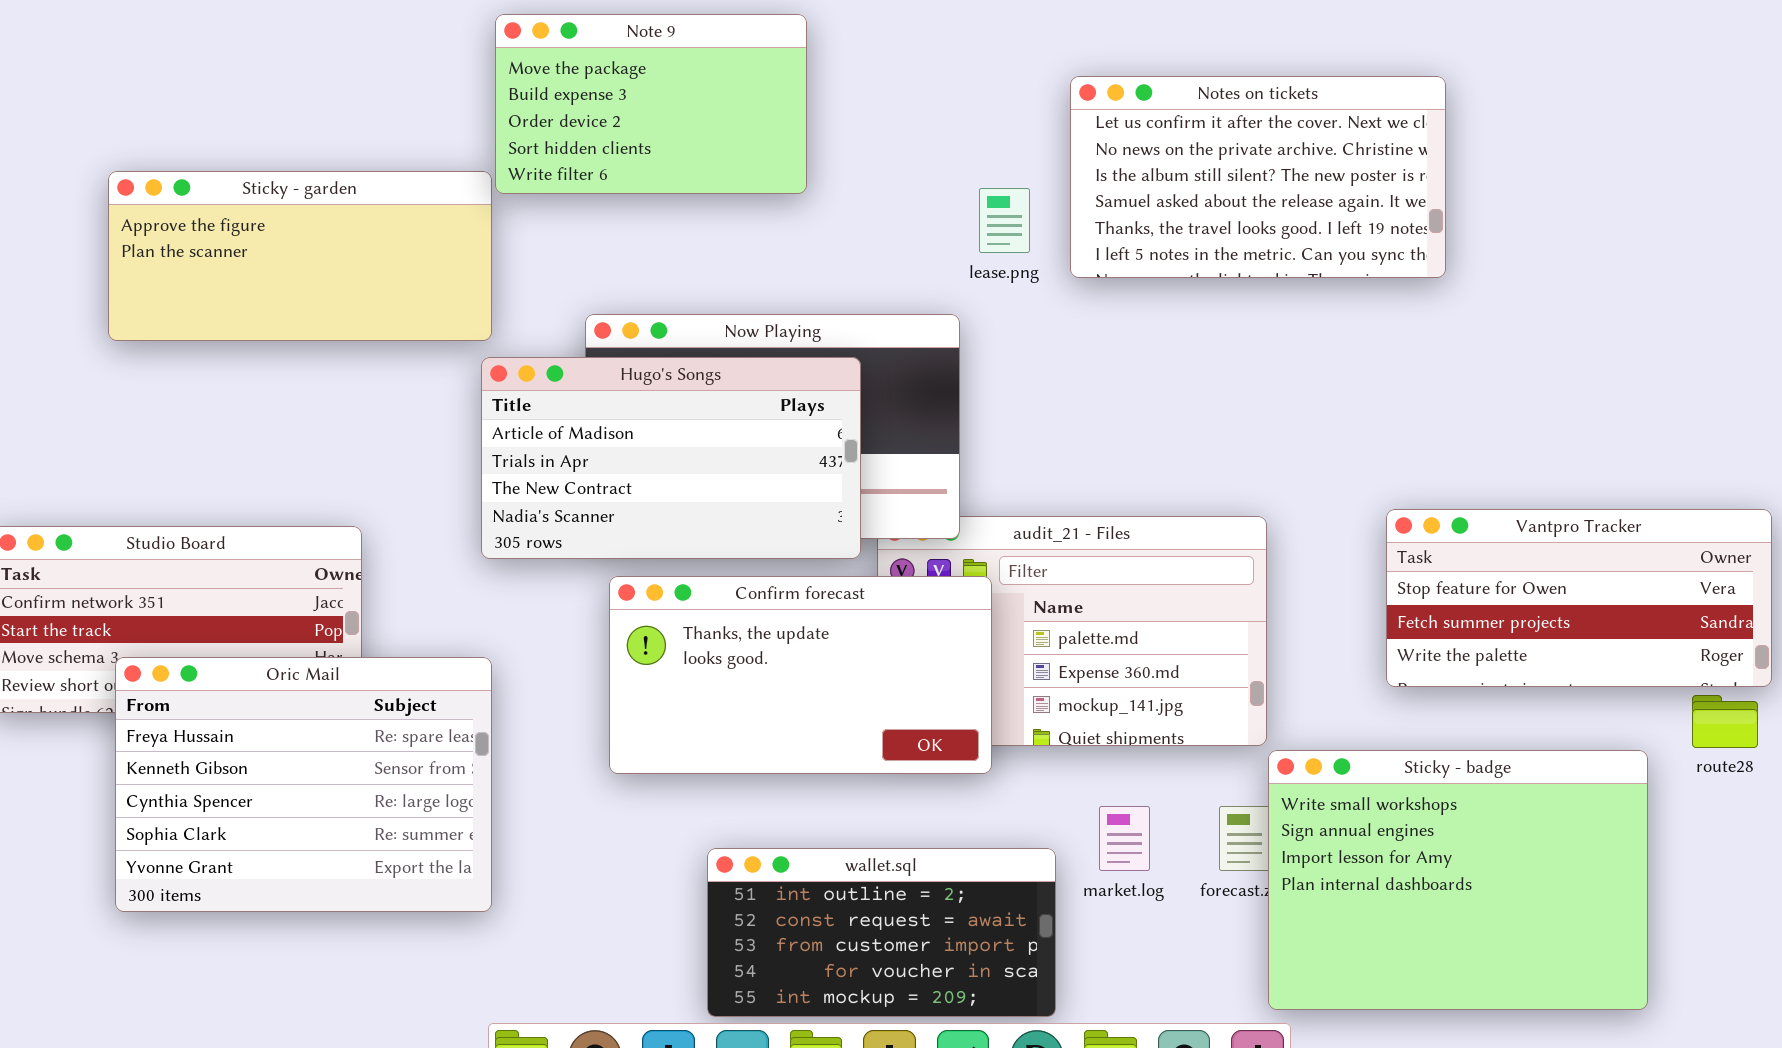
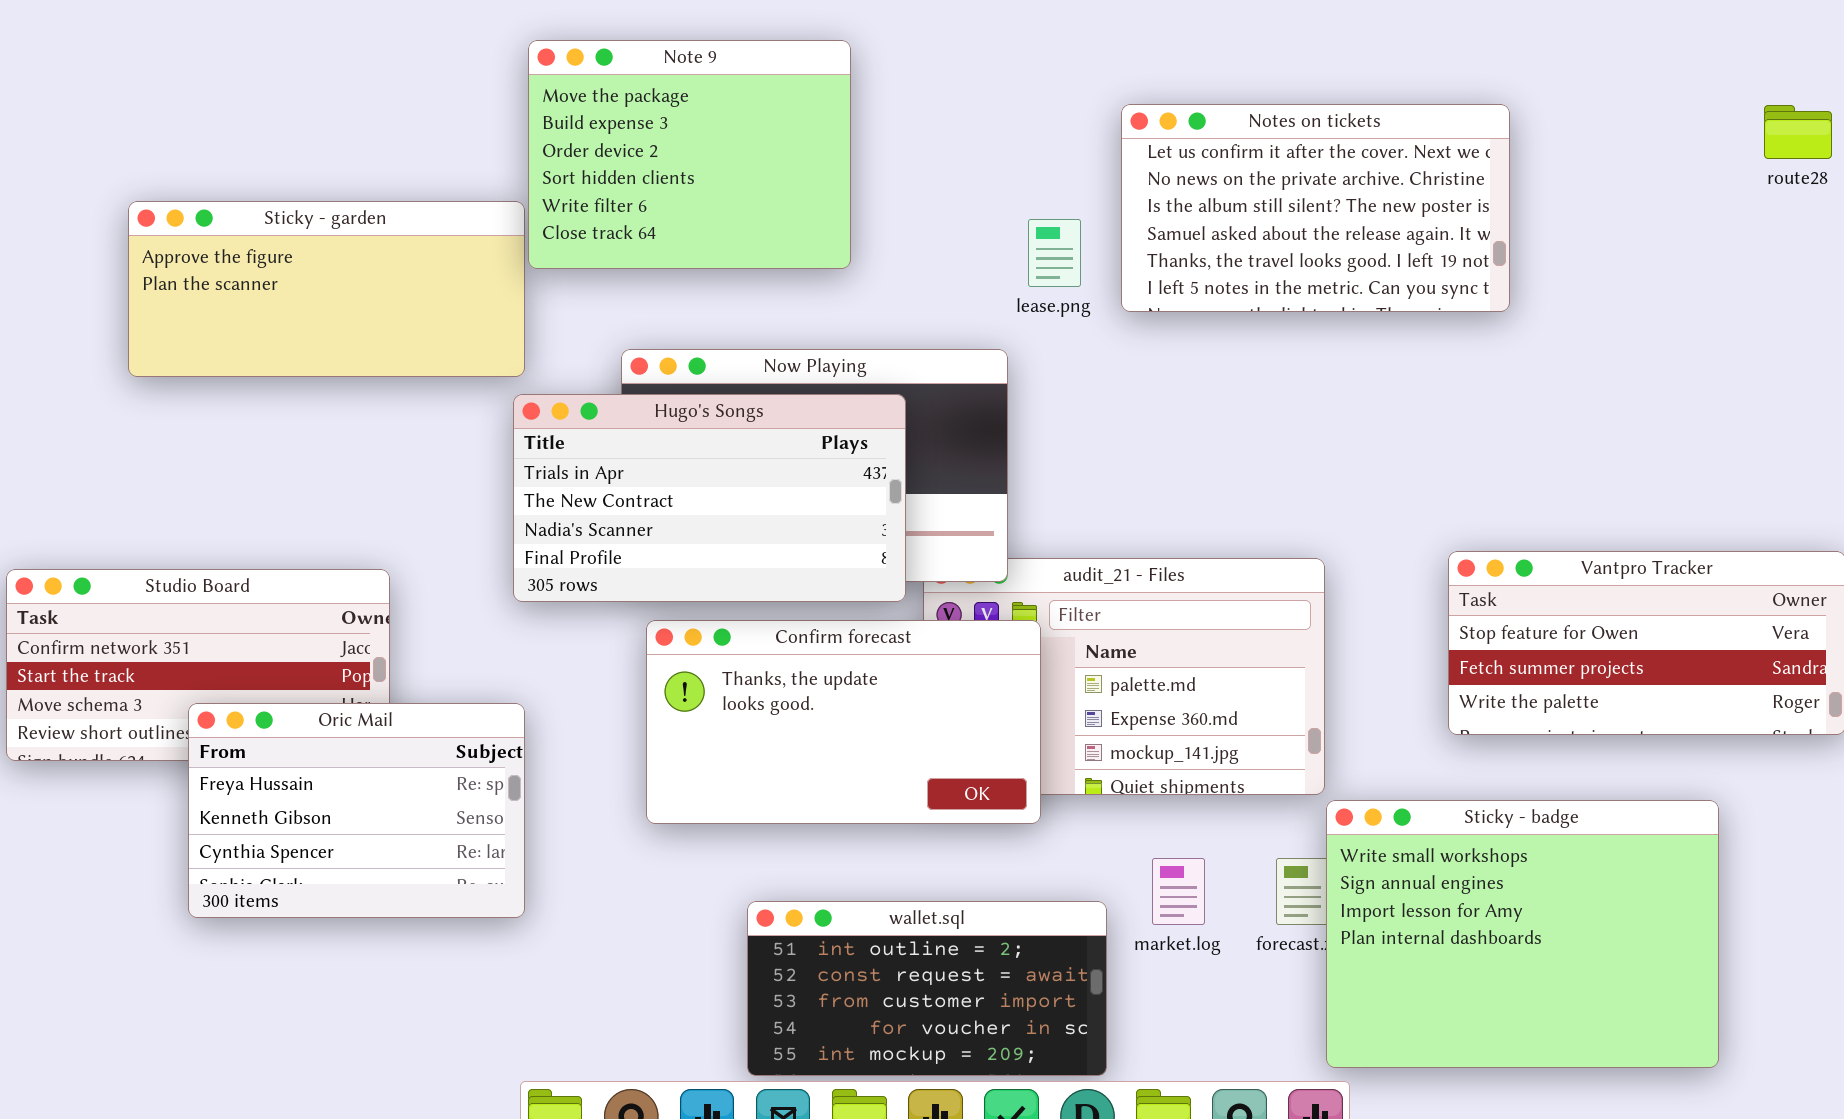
Note 9: [495,14,807,194] -> [528,40,851,269], resized
Hugo's Songs: [481,357,861,559] -> [513,394,906,602], scrolled down 1 row
Oric Mail: [115,657,492,912] -> [188,703,525,918], resized
route28: [1692,695,1758,748] -> [1764,105,1832,159], moved

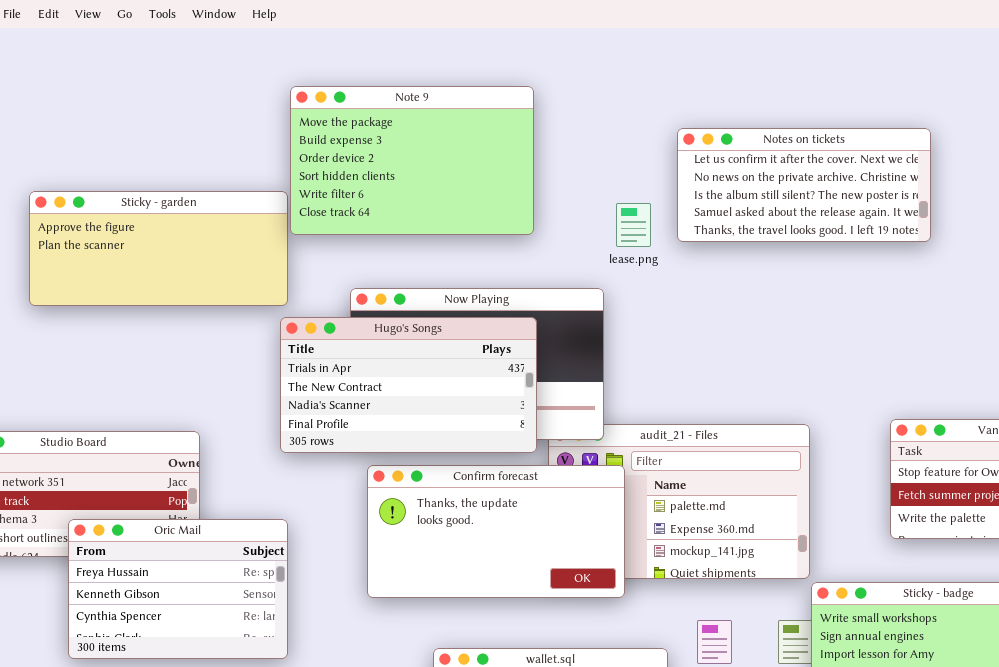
Note 9: [528,40,851,269] -> [290,86,534,235], resized
Notes on tickets: [1121,104,1510,312] -> [677,128,931,242], resized

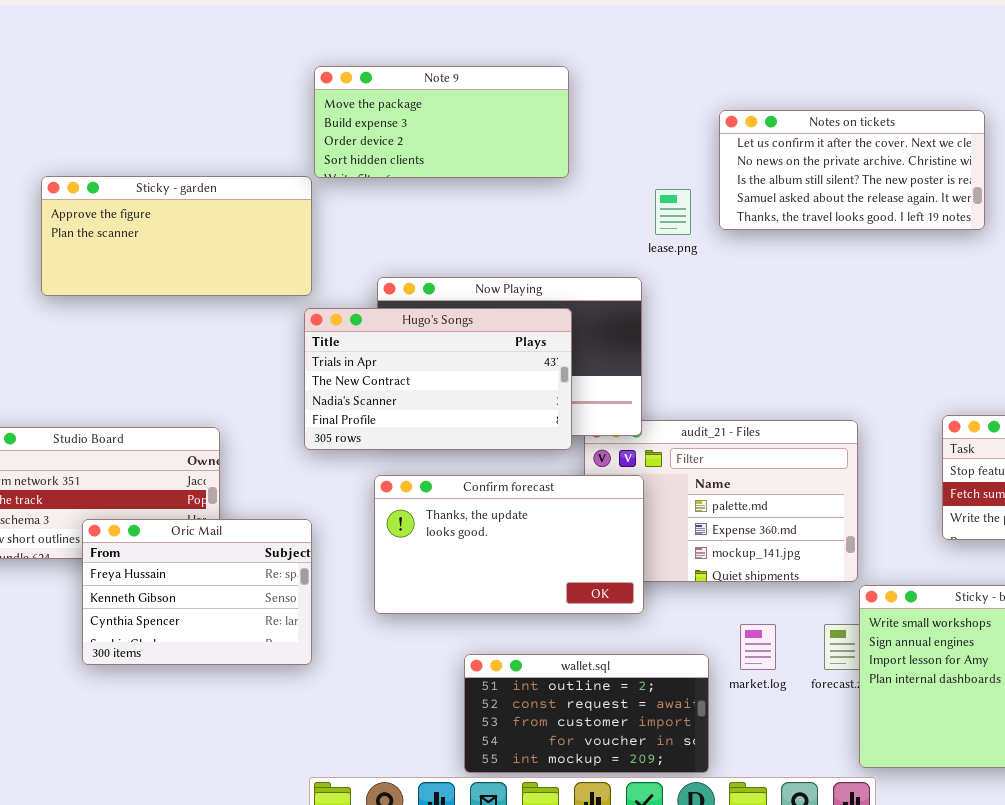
Note 9: [290,86,534,235] -> [314,66,569,178], resized
Confirm forecast: [367,465,625,598] -> [374,475,644,614], moved

